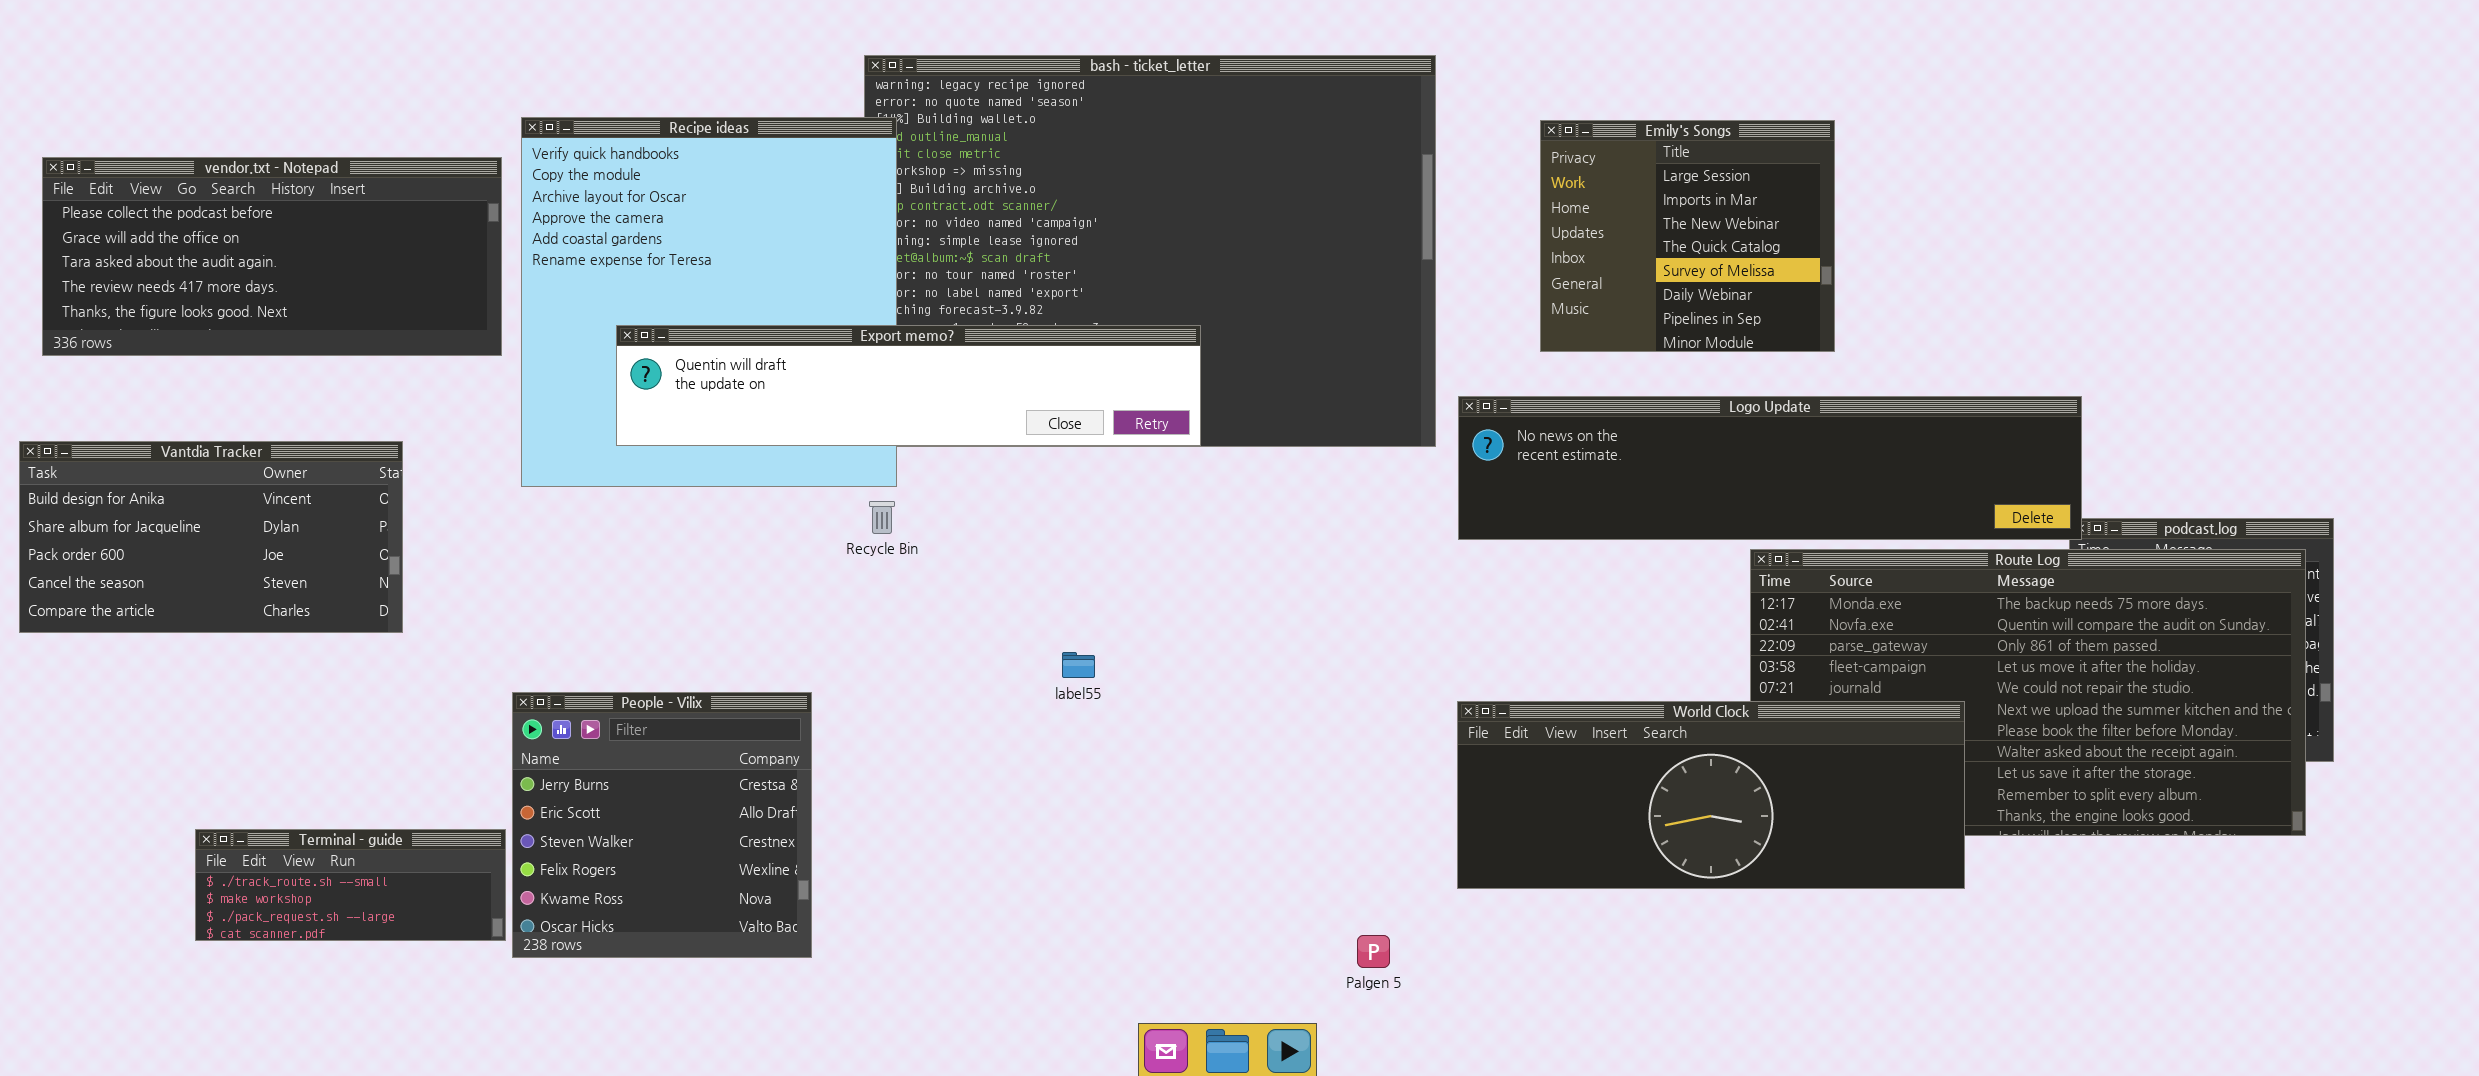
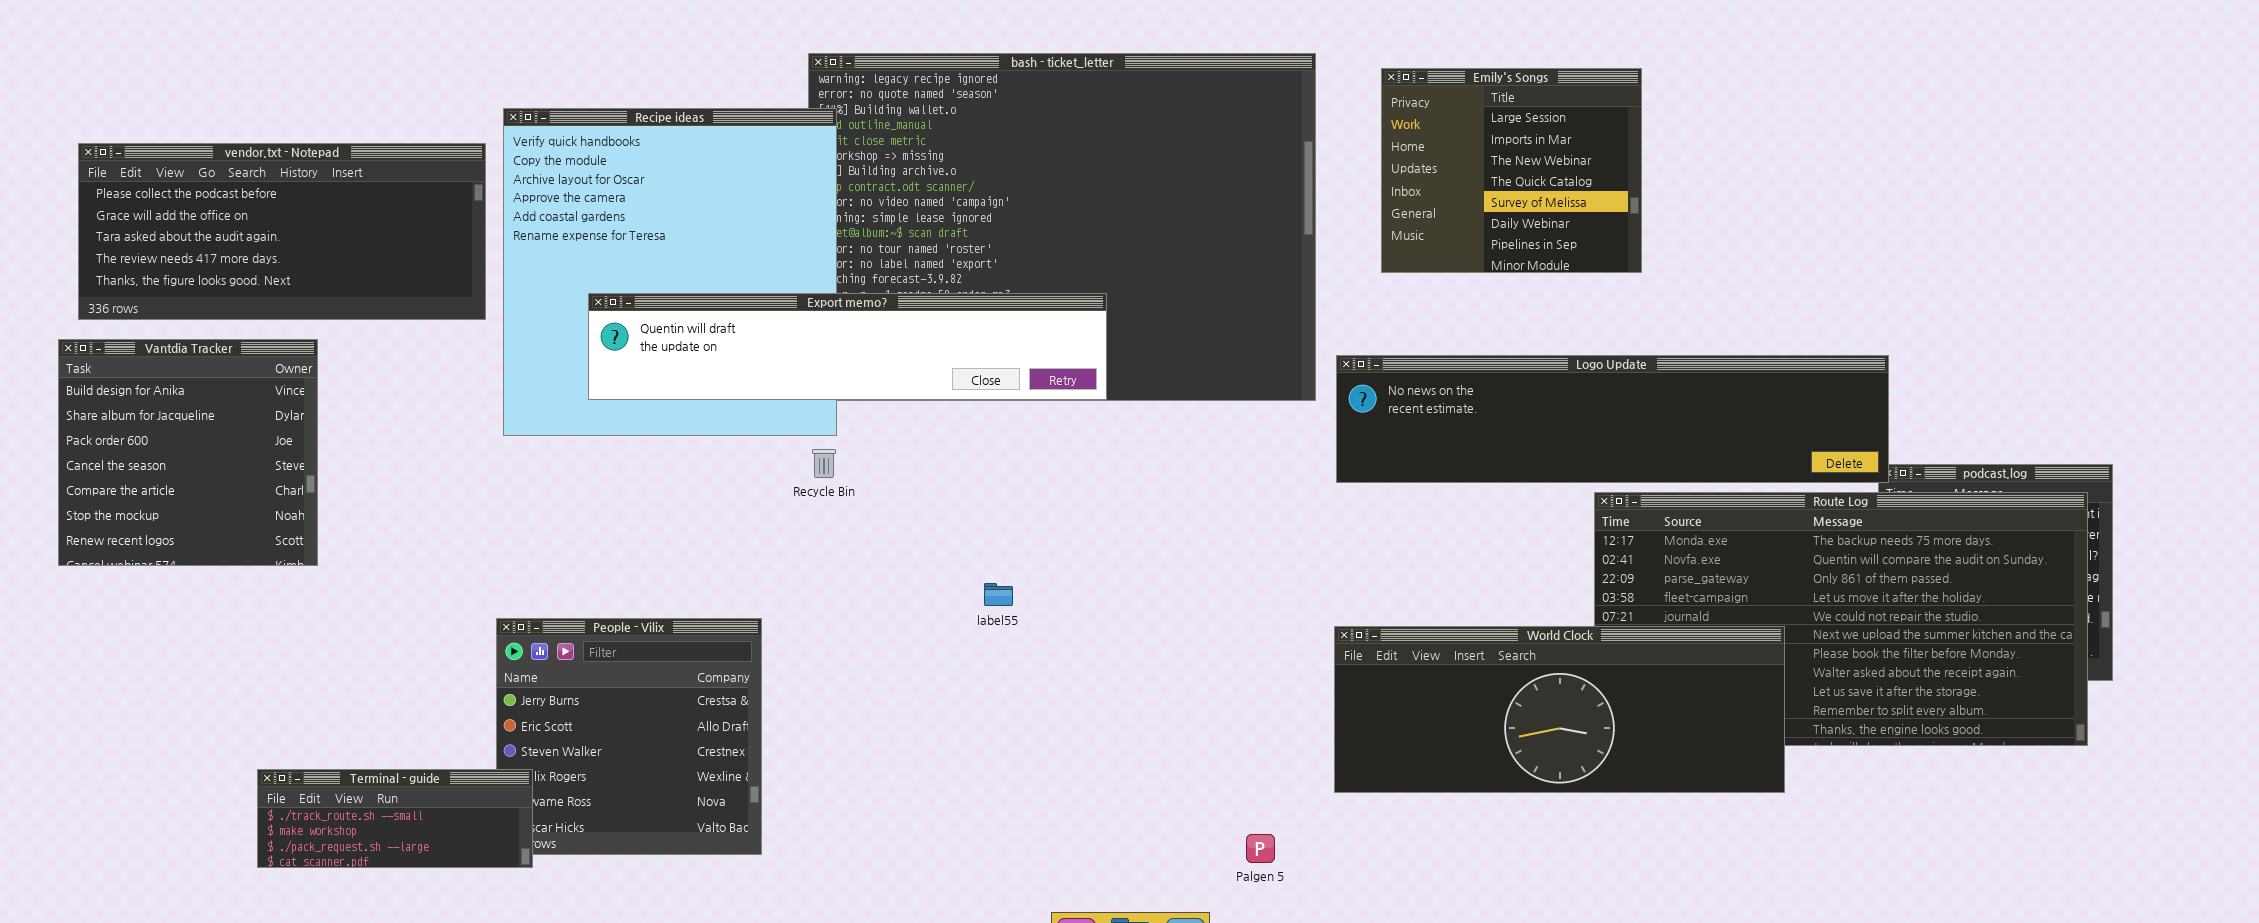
Emily's Songs: [1540,120,1835,352] -> [1381,68,1642,273], moved
Vantdia Tracker: [19,441,403,633] -> [58,339,318,566], resized
Terminal - guide: [195,829,506,941] -> [257,769,533,868], moved

